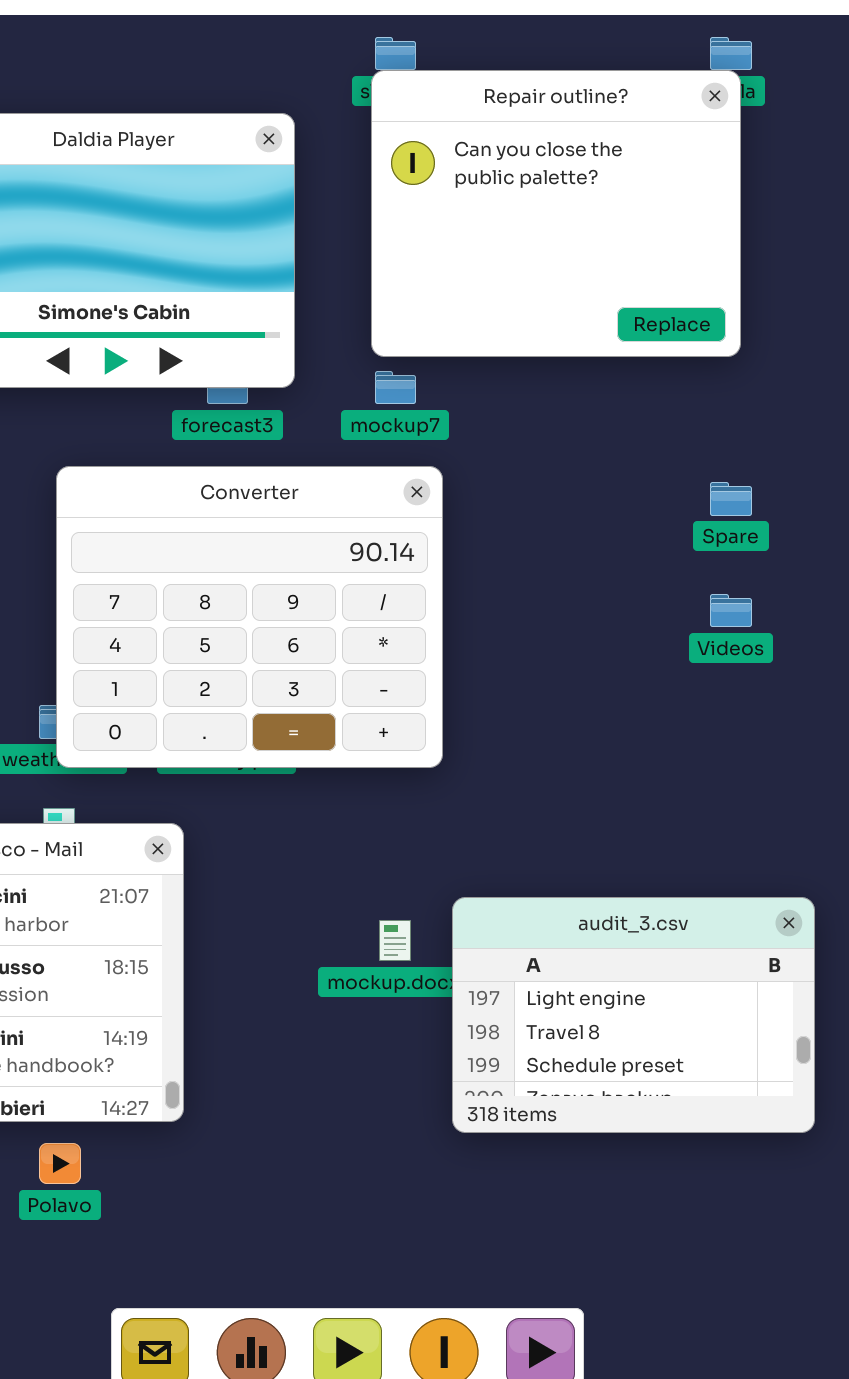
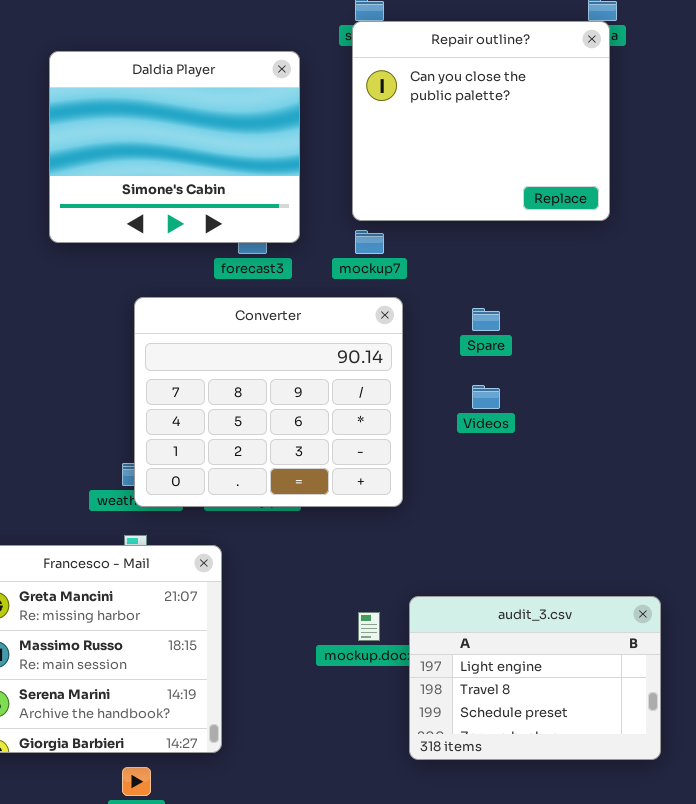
Spare: [710,482,752,516] -> [472,308,500,331], moved
Videos: [710,594,752,627] -> [472,385,500,409], moved

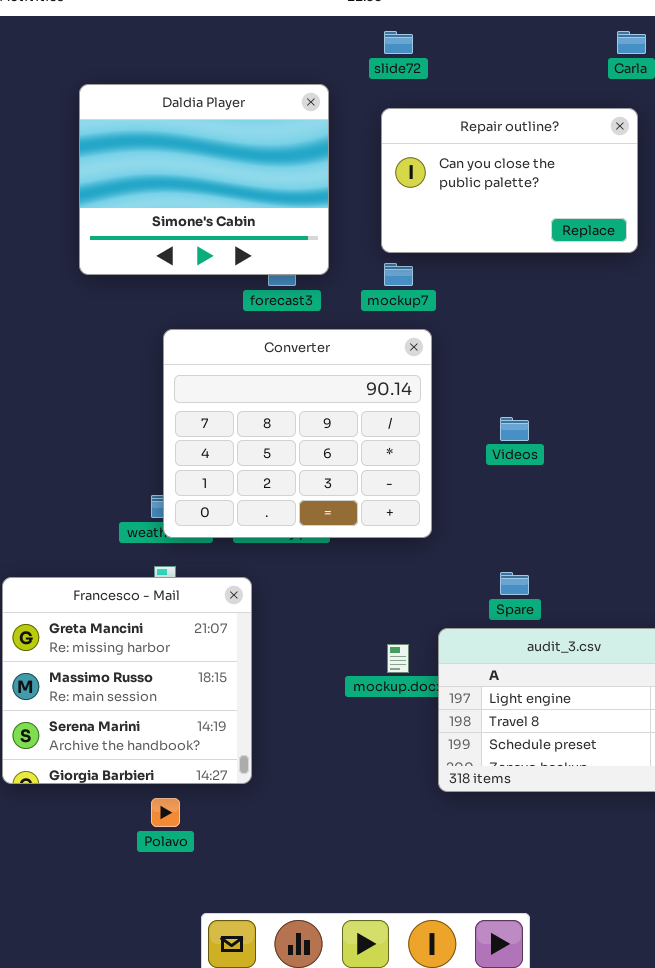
Repair outline?: [352,21,610,221] -> [381,108,638,253], resized
Spare: [472,308,500,331] -> [500,572,529,595], moved

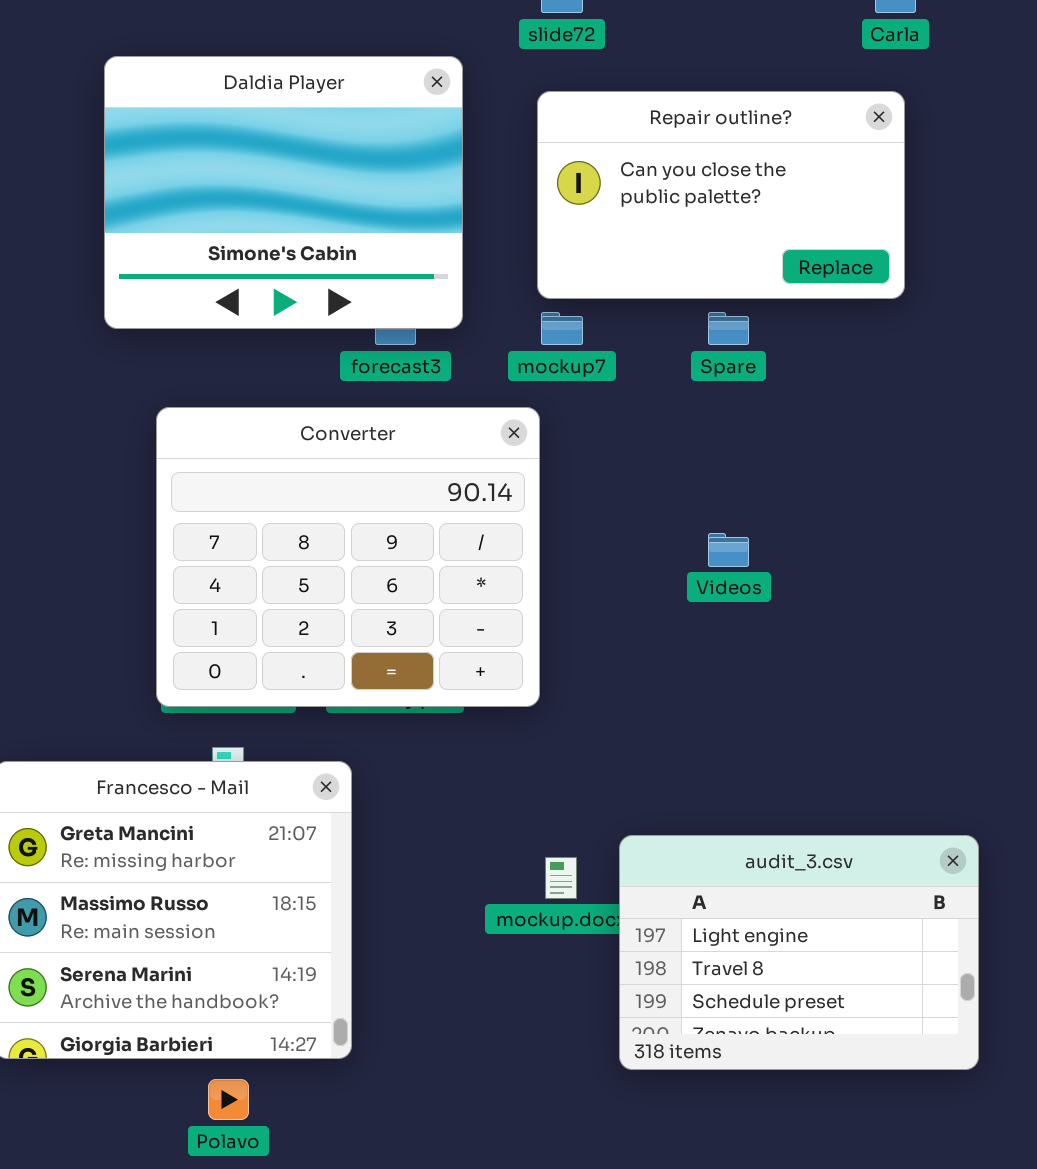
Converter: [163,329,432,538] -> [156,407,540,707], moved
Spare: [500,572,529,595] -> [708,312,749,345], moved

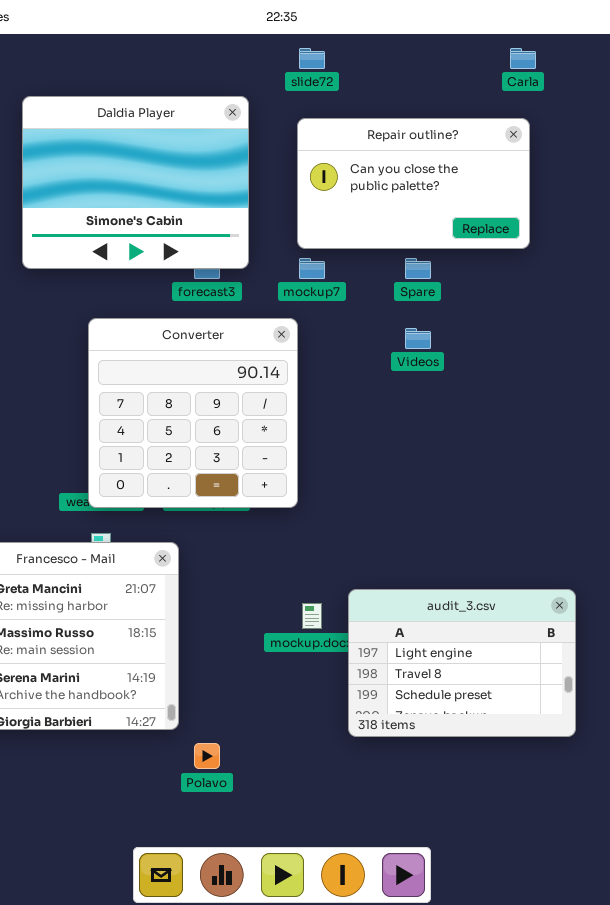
Converter: [156,407,540,707] -> [88,318,298,508], resized
Videos: [708,533,749,567] -> [405,328,431,349], moved
Polavo: [208,1079,249,1120] -> [194,743,220,769], moved

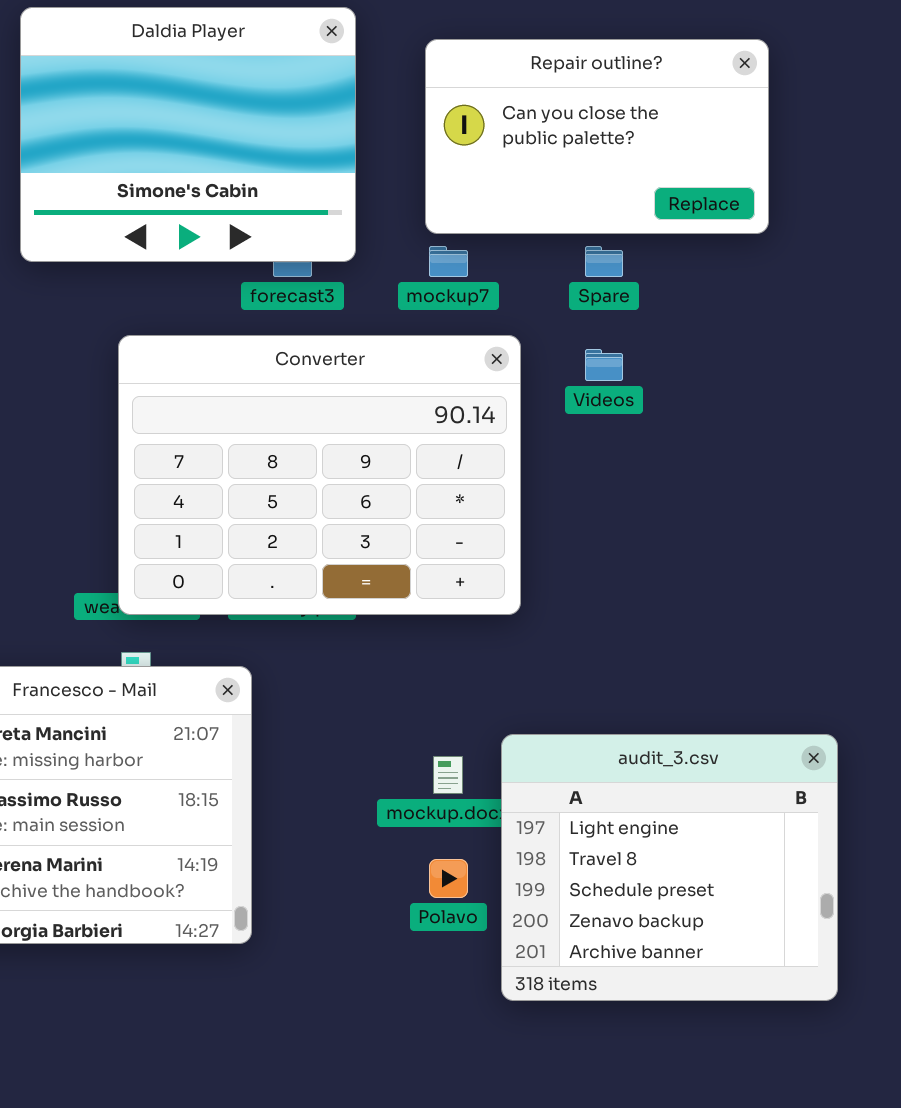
Converter: [88,318,298,508] -> [118,335,521,615], resized
audit_3.csv: [348,589,576,737] -> [501,734,838,1001], resized
Polavo: [194,743,220,769] -> [429,859,468,898], moved

